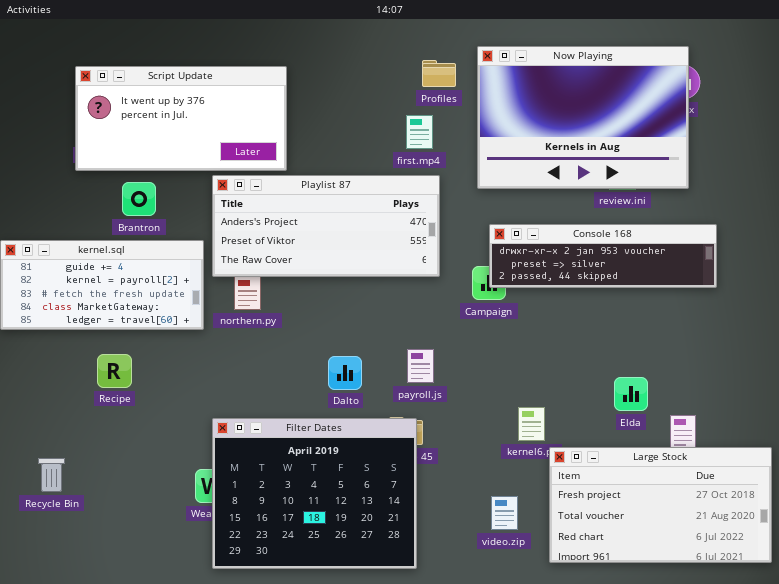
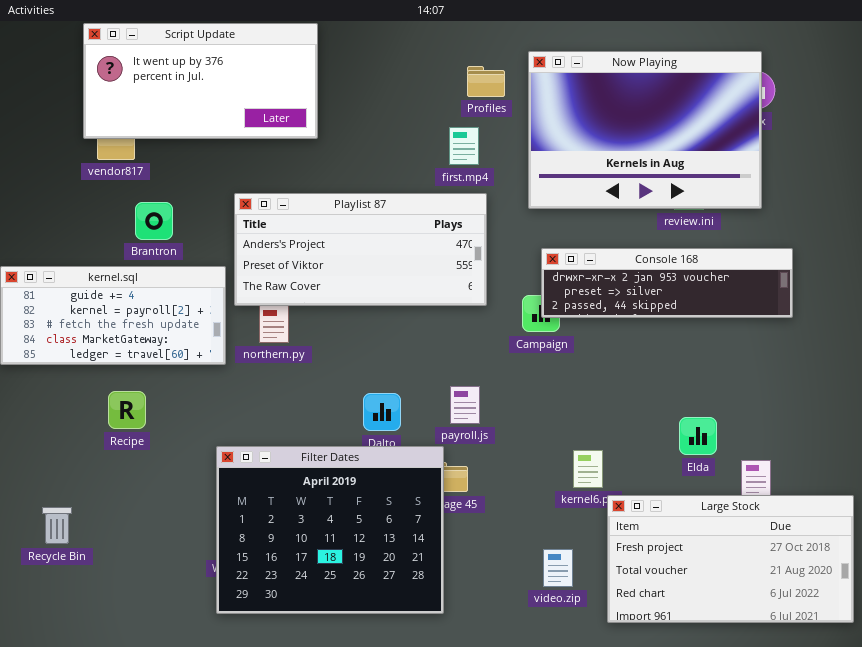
Script Update: [75,66,287,171] -> [83,23,318,139], moved
Filter Dates: [212,418,417,569] -> [216,446,444,614], moved

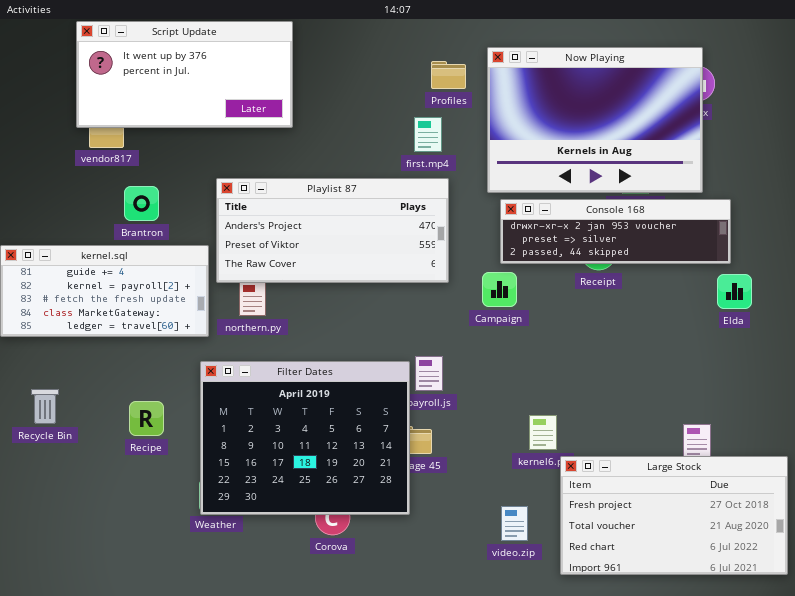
Console 168: [541,248,793,318] -> [500,199,731,264], moved
Recipe: [108,391,146,429] -> [129,401,164,436], moved
Elda: [679,417,717,455] -> [717,274,752,309], moved
Filter Dates: [216,446,444,614] -> [200,361,410,515], moved
Recycle Bin: [42,507,72,544] -> [31,389,59,424], moved

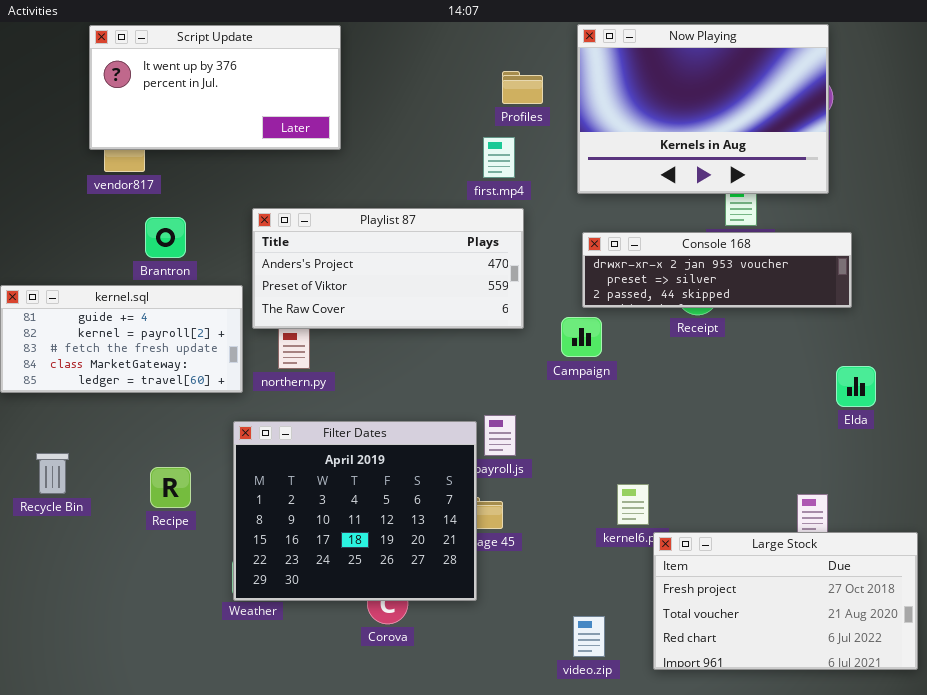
Now Playing: [487,47,703,193] -> [577,24,829,194], moved
Elda: [717,274,752,309] -> [836,366,876,407], moved
video.zip: [501,506,528,541] -> [573,616,605,657], moved

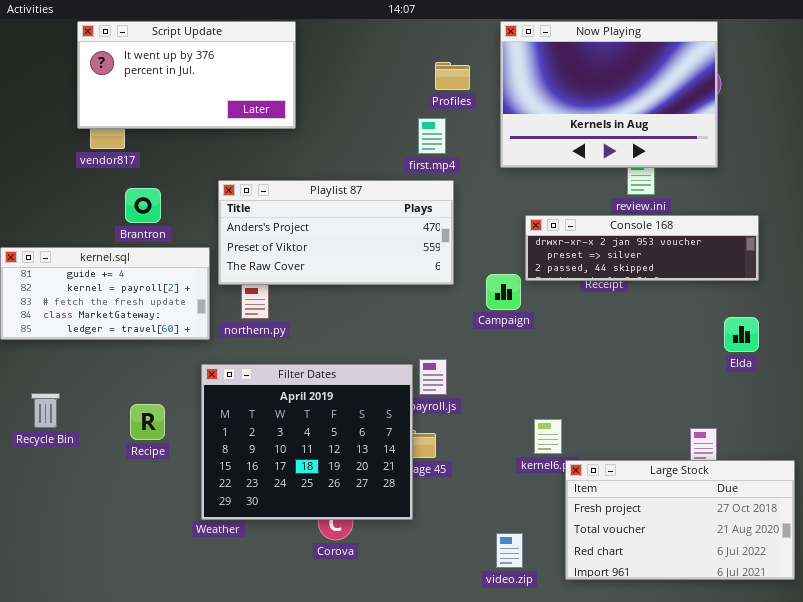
Console 168: [582,232,852,308] -> [525,215,759,281], moved

